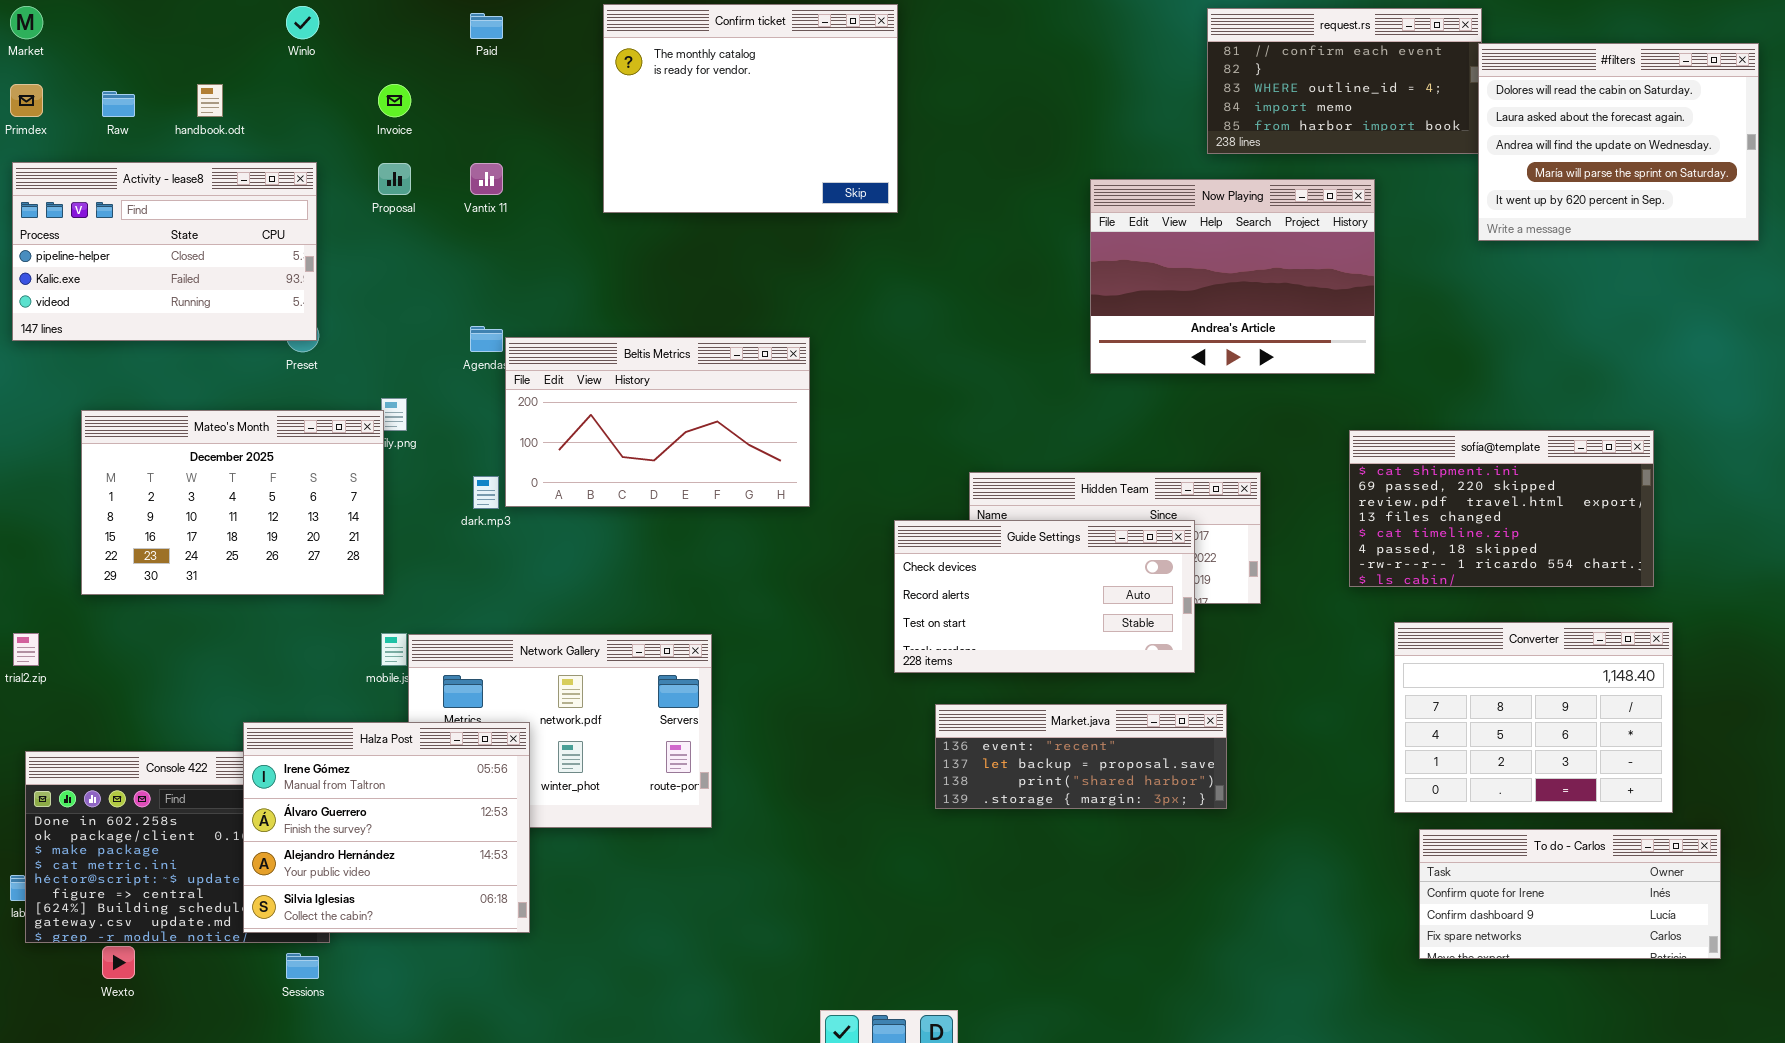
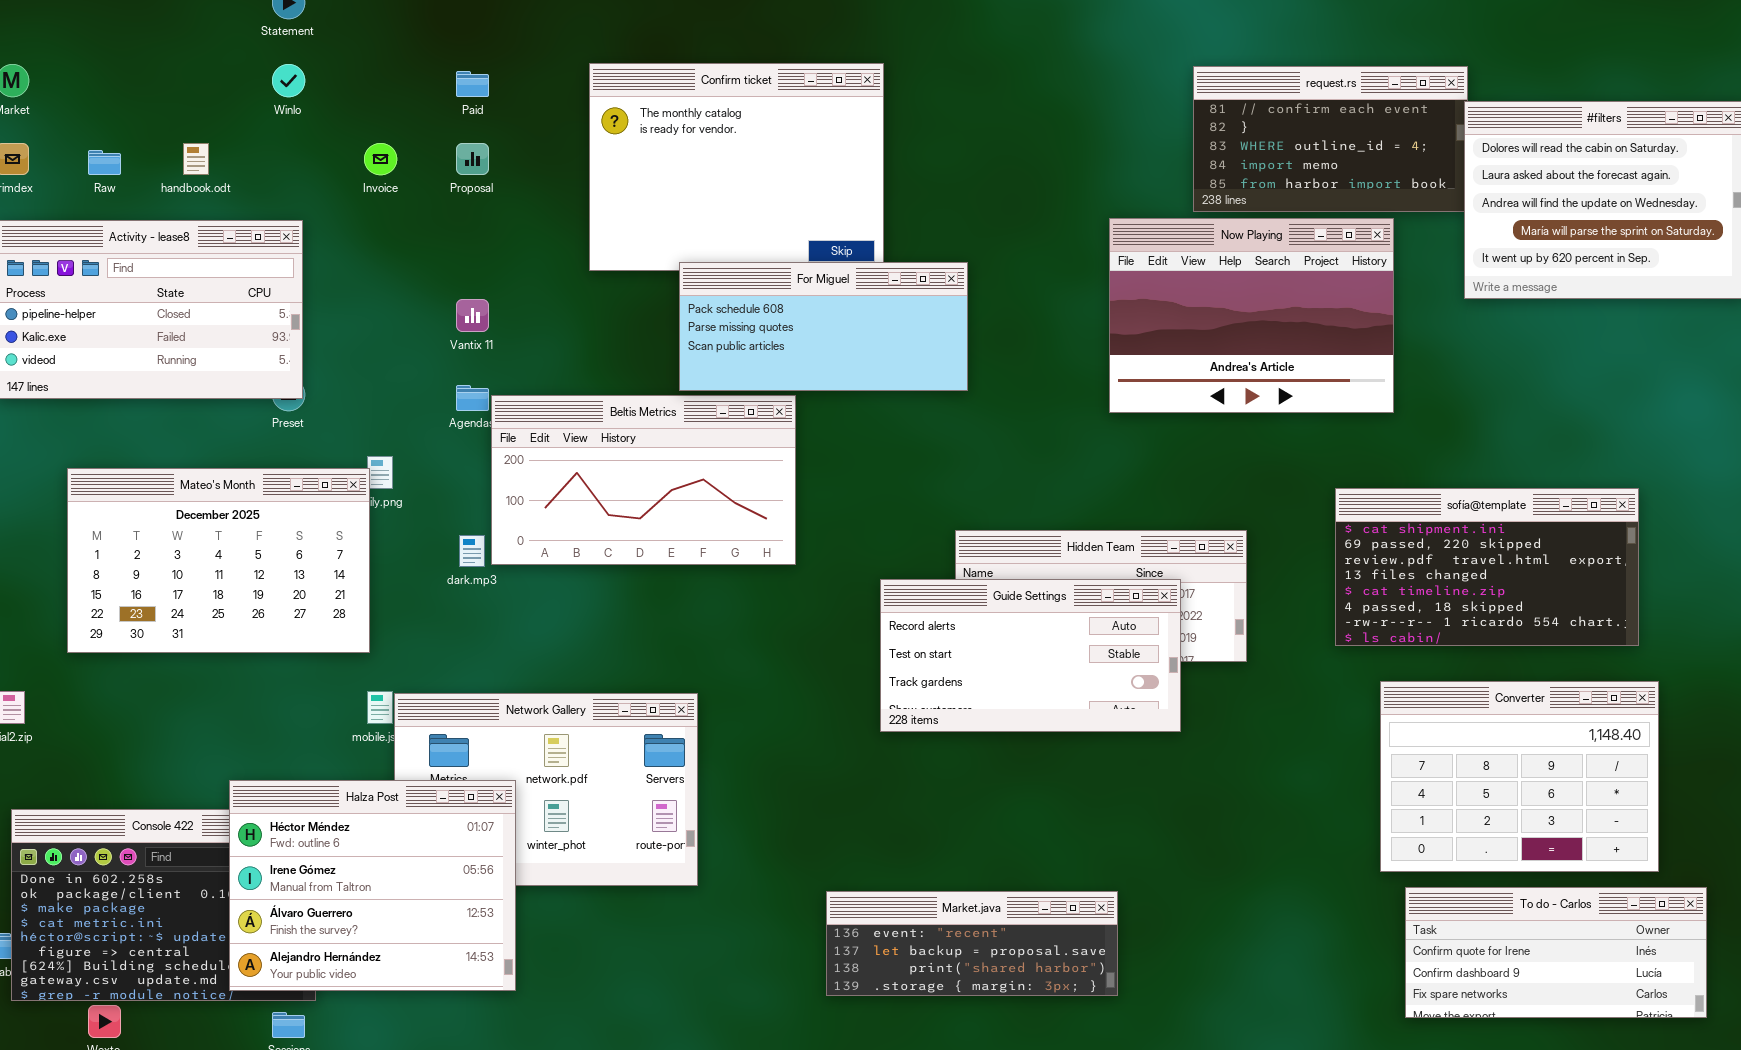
Proposal: [378,163,411,195] -> [456,143,489,175], moved
Vantix 11: [470,163,503,195] -> [456,299,489,332], moved
Now Playing: [1090,179,1375,374] -> [1109,218,1394,413], moved
For Miguel: none -> [679,262,968,391], opened
Guide Settings: [894,520,1195,673] -> [880,579,1181,732], scrolled down 1 row
Market.java: [935,704,1227,809] -> [826,891,1118,996], moved
Halza Post: [243,722,530,933] -> [229,780,516,991], scrolled up 1 row

